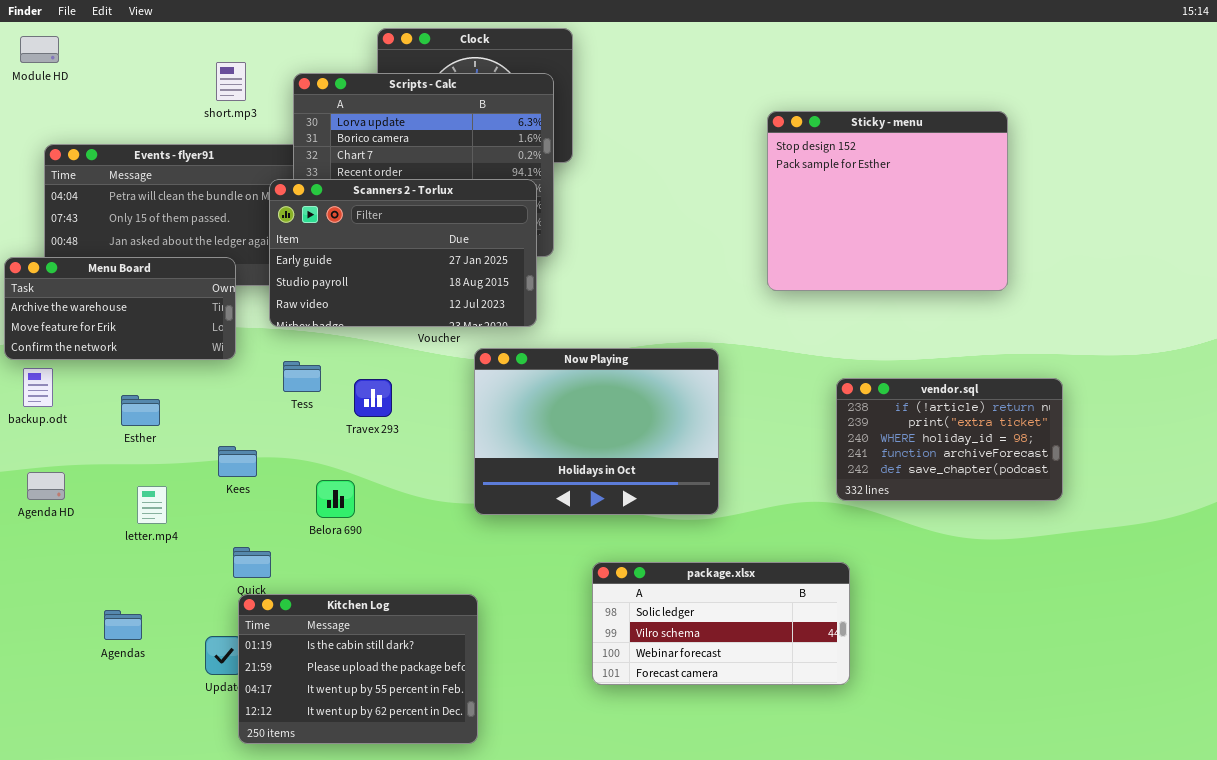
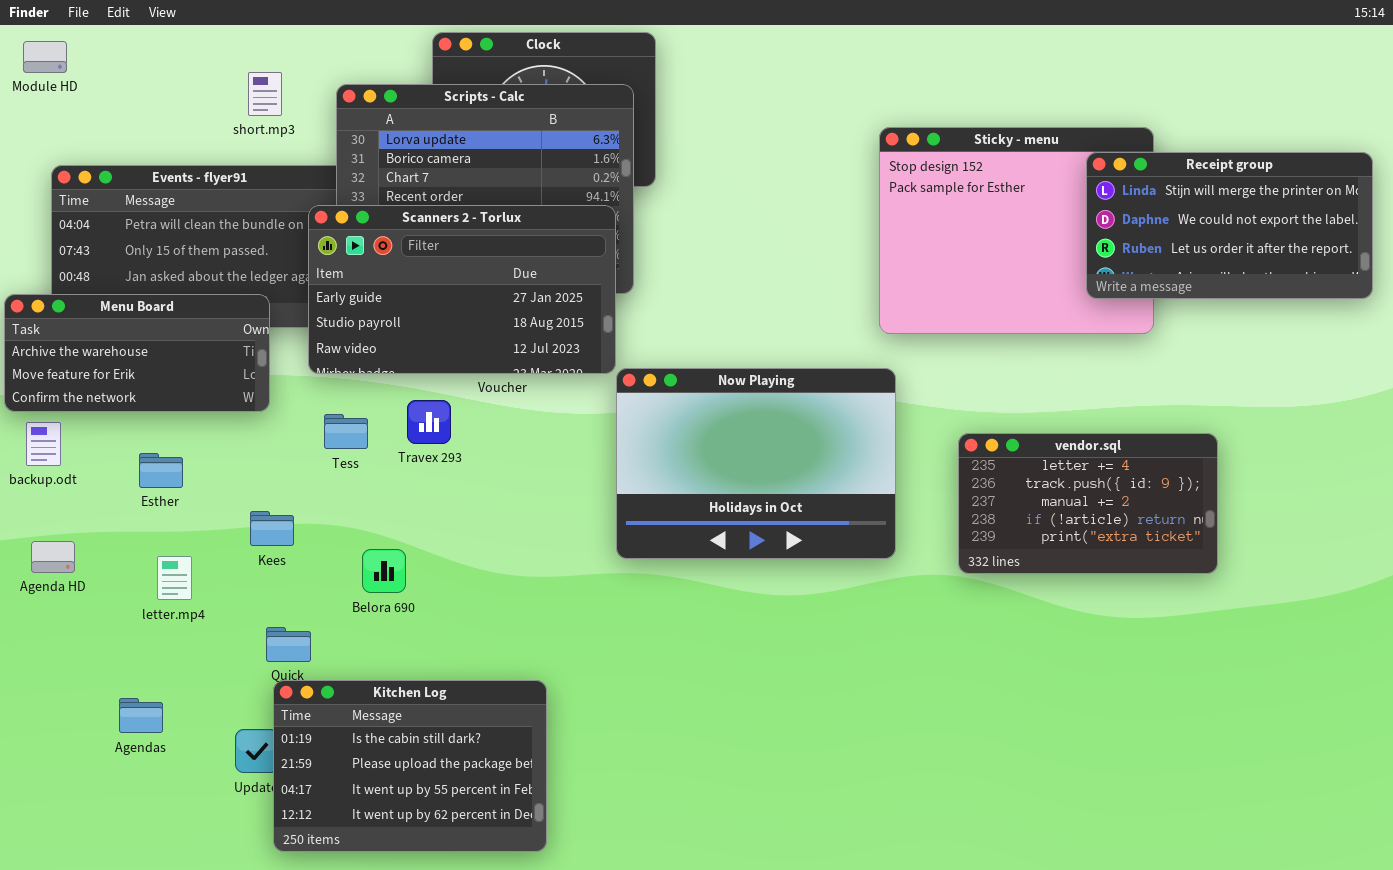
Receipt group: none -> [1086,152,1373,299], opened
Now Playing: [474,348,719,515] -> [616,368,896,559], moved
vendor.sql: [836,378,1063,501] -> [958,433,1218,574], scrolled up 3 rows
Travex 293: [354,379,392,417] -> [407,400,451,444], moved
package.xlsx: [592,562,850,685] -> none, closed

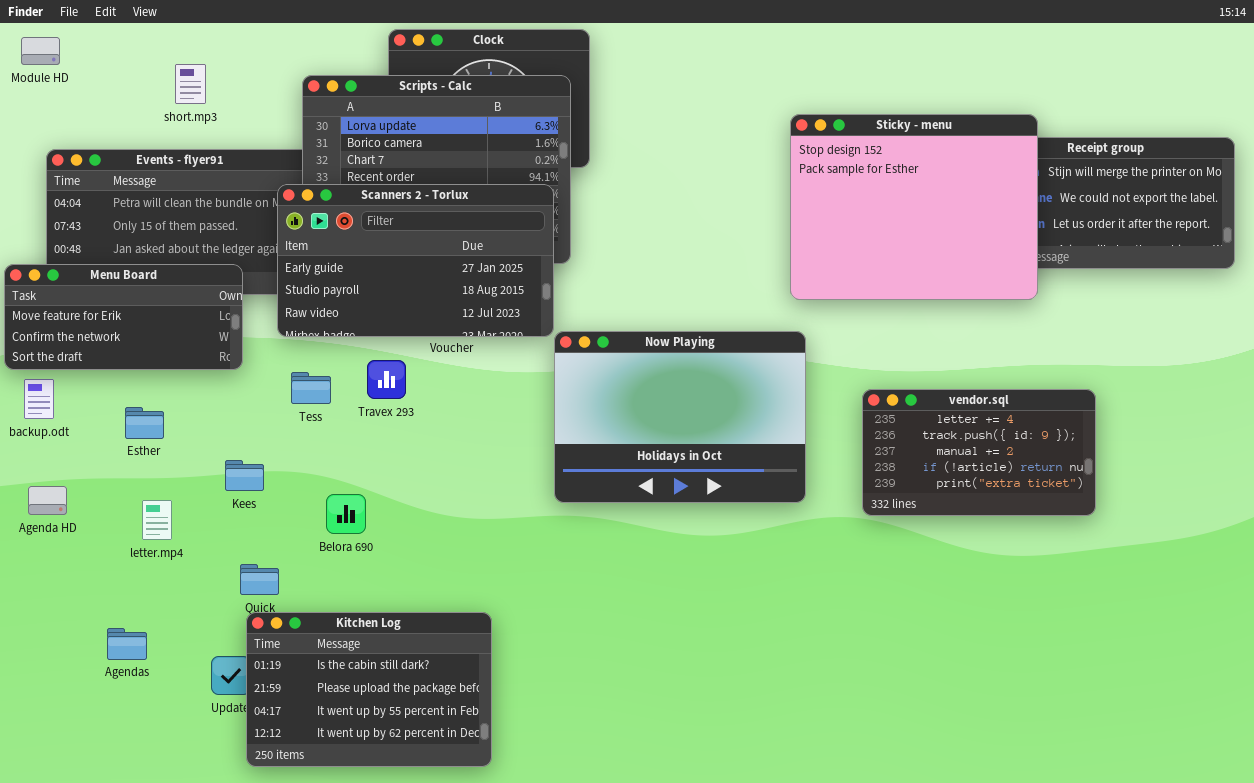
short.mp3: [248,72,282,116] -> [175,64,206,104], moved
Sticky - menu: [879,127,1154,334] -> [790,114,1038,300], raised
Menu Board: [4,294,270,412] -> [4,264,243,370], scrolled down 1 row

